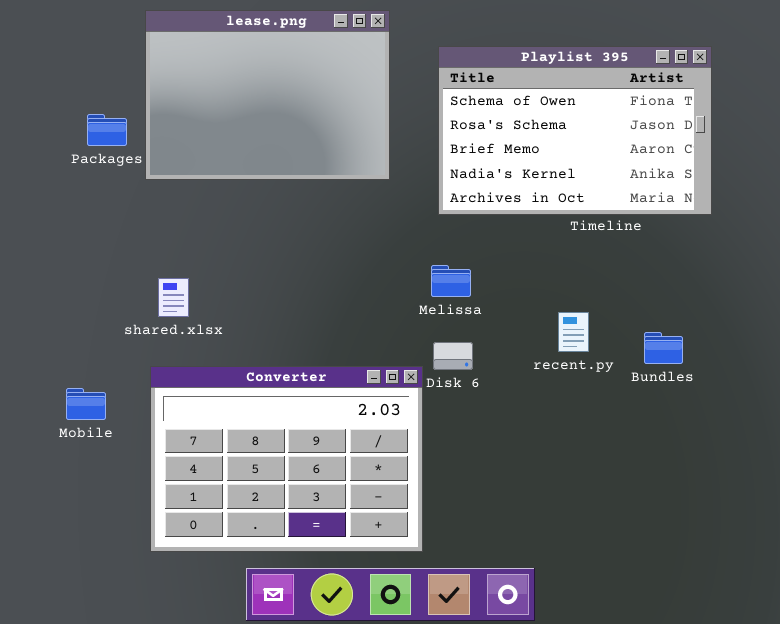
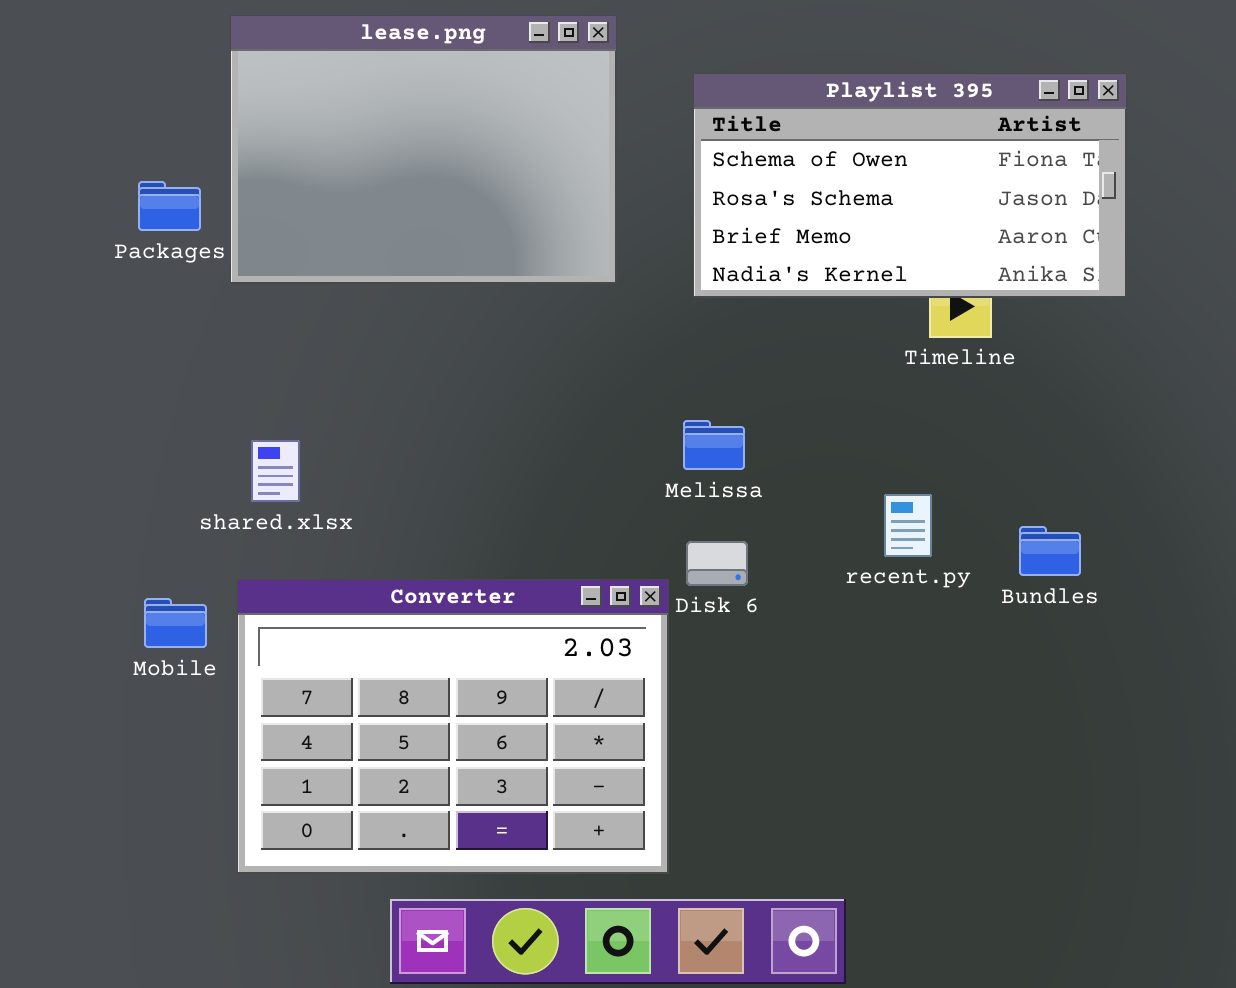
Playlist 395: [438,46,712,215] -> [693,73,1127,298], resized
Mobile: [66,388,106,420] -> [144,598,207,648], moved

